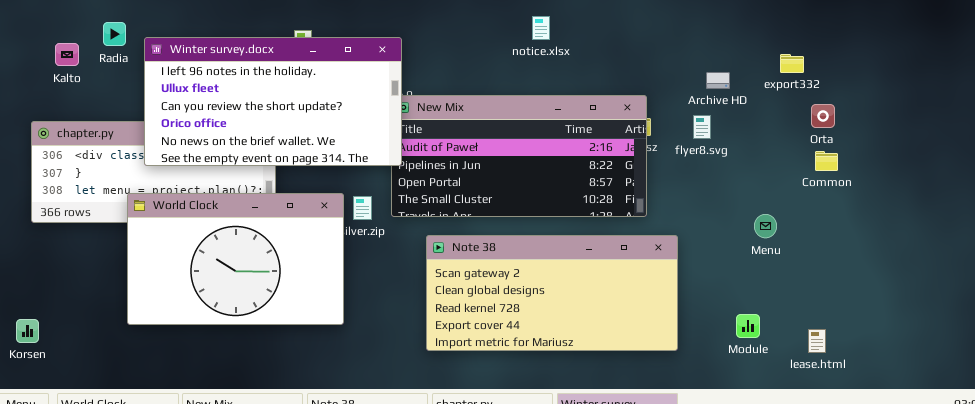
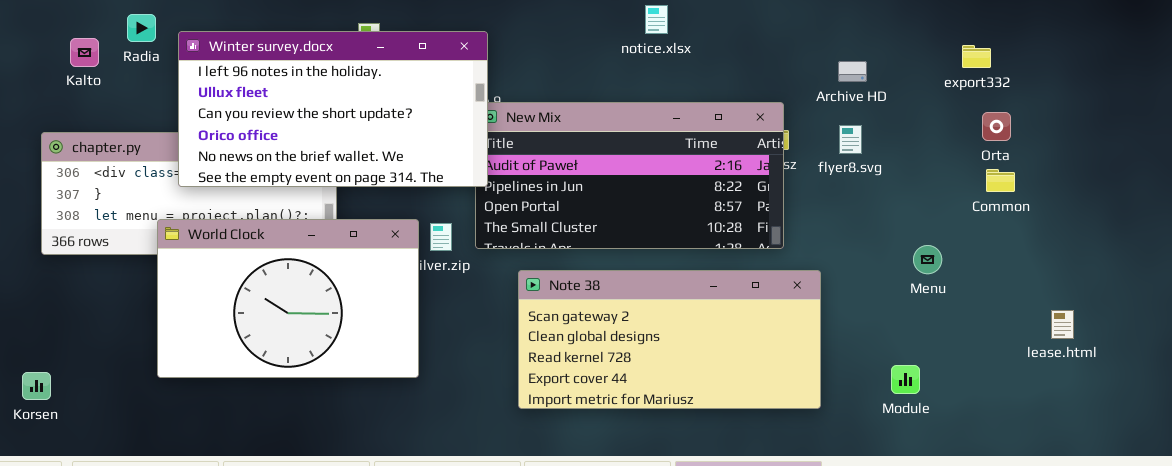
export332: [780,54,804,73] -> [962,45,991,68], moved
Archive HD: [706,72,730,89] -> [838,61,867,82], moved
lease.html: [808,329,826,353] -> [1051,310,1074,339], moved

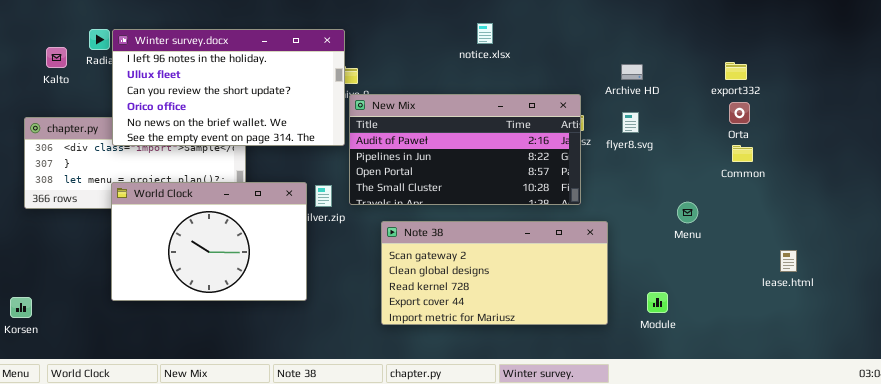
Winter survey.docx: [178,31,488,187] -> [112,29,345,146], moved
export332: [962,45,991,68] -> [725,62,747,80], moved
Module: [891,365,920,394] -> [647,292,668,313], moved

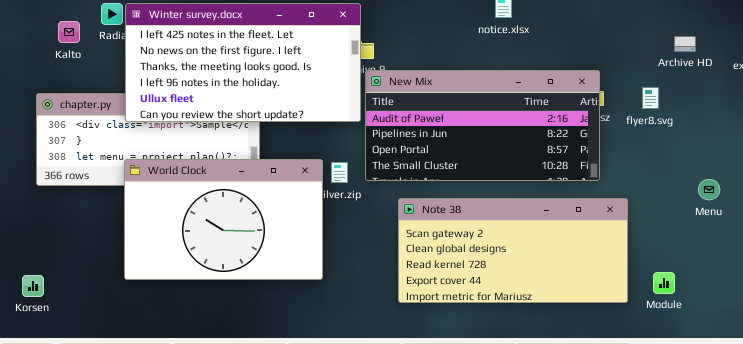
Winter survey.docx: [112,29,345,146] -> [125,3,361,122], scrolled up 3 rows
Archive HD: [621,64,643,80] -> [674,36,696,52], moved
Module: [647,292,668,313] -> [653,272,675,294], moved

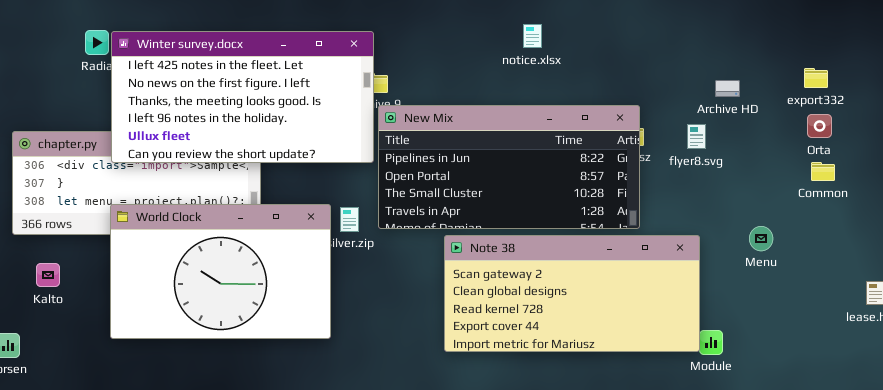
Kalto: [58,21,80,43] -> [36,263,60,287], moved
Archive HD: [674,36,696,52] -> [715,80,740,97], moved
New Mix: [365,70,600,181] -> [378,105,640,229], scrolled down 1 row
Note 38: [398,198,628,303] -> [444,235,700,352], moved

